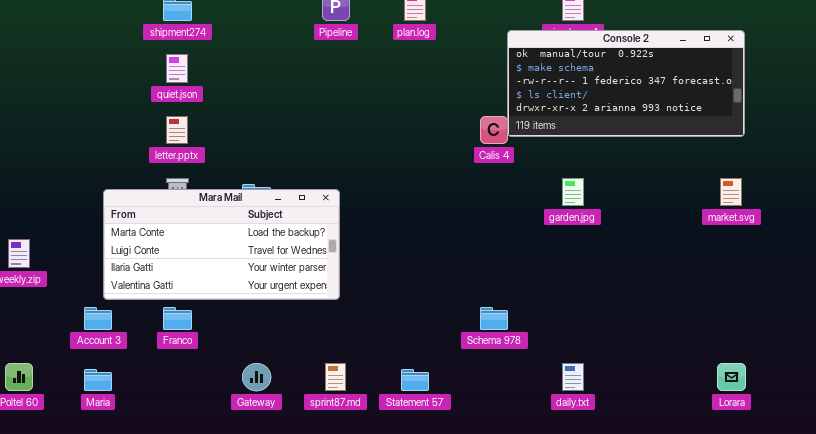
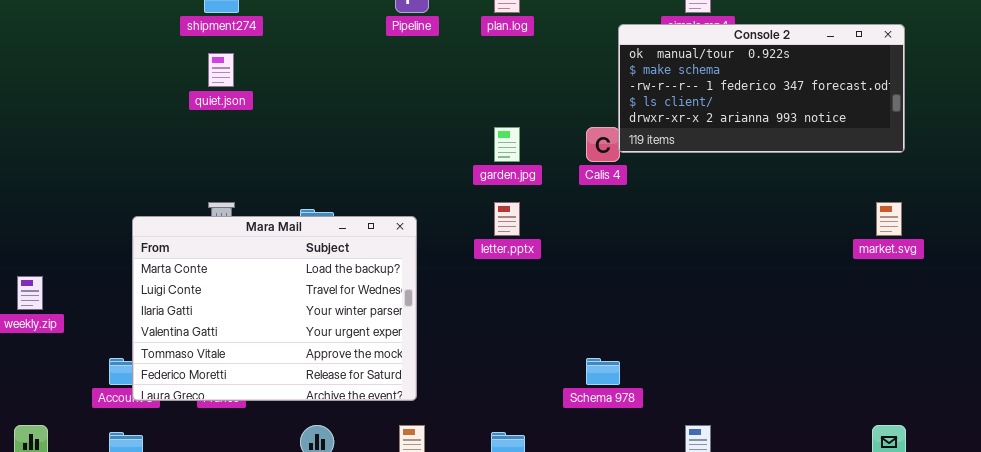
letter.pptx: [166,116,188,144] -> [494,202,520,236], moved
garden.jpg: [562,178,584,206] -> [494,127,520,162], moved
Mara Mail: [103,189,340,300] -> [132,216,417,401], resized

